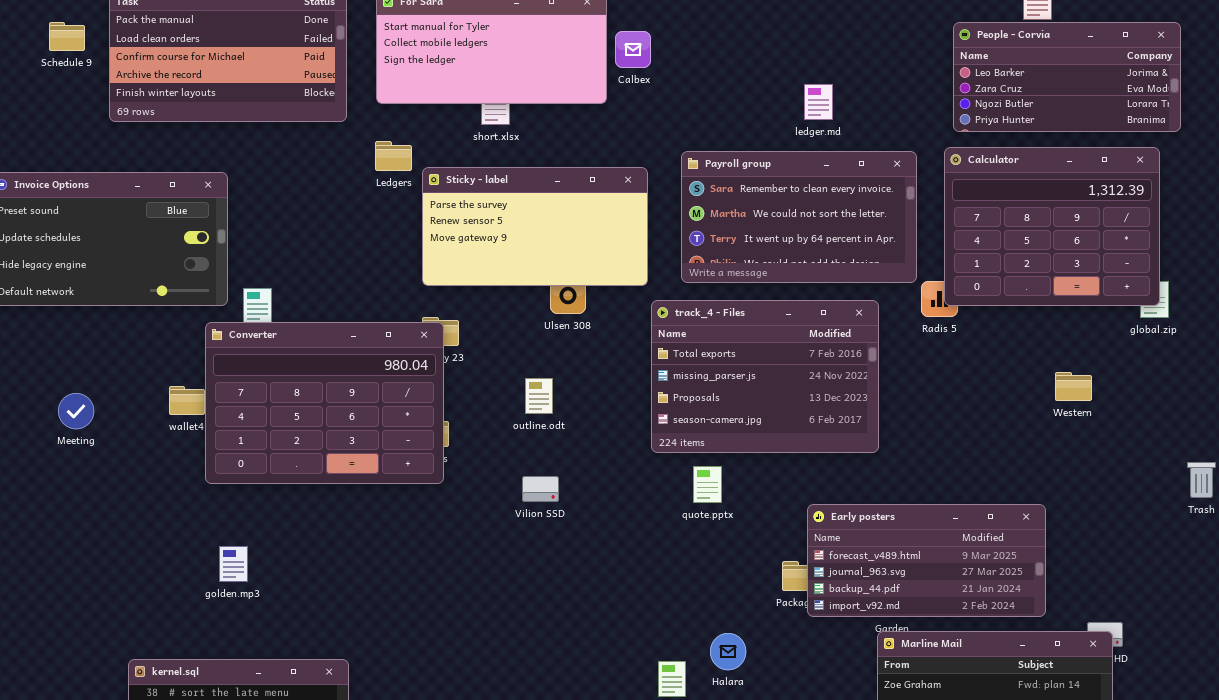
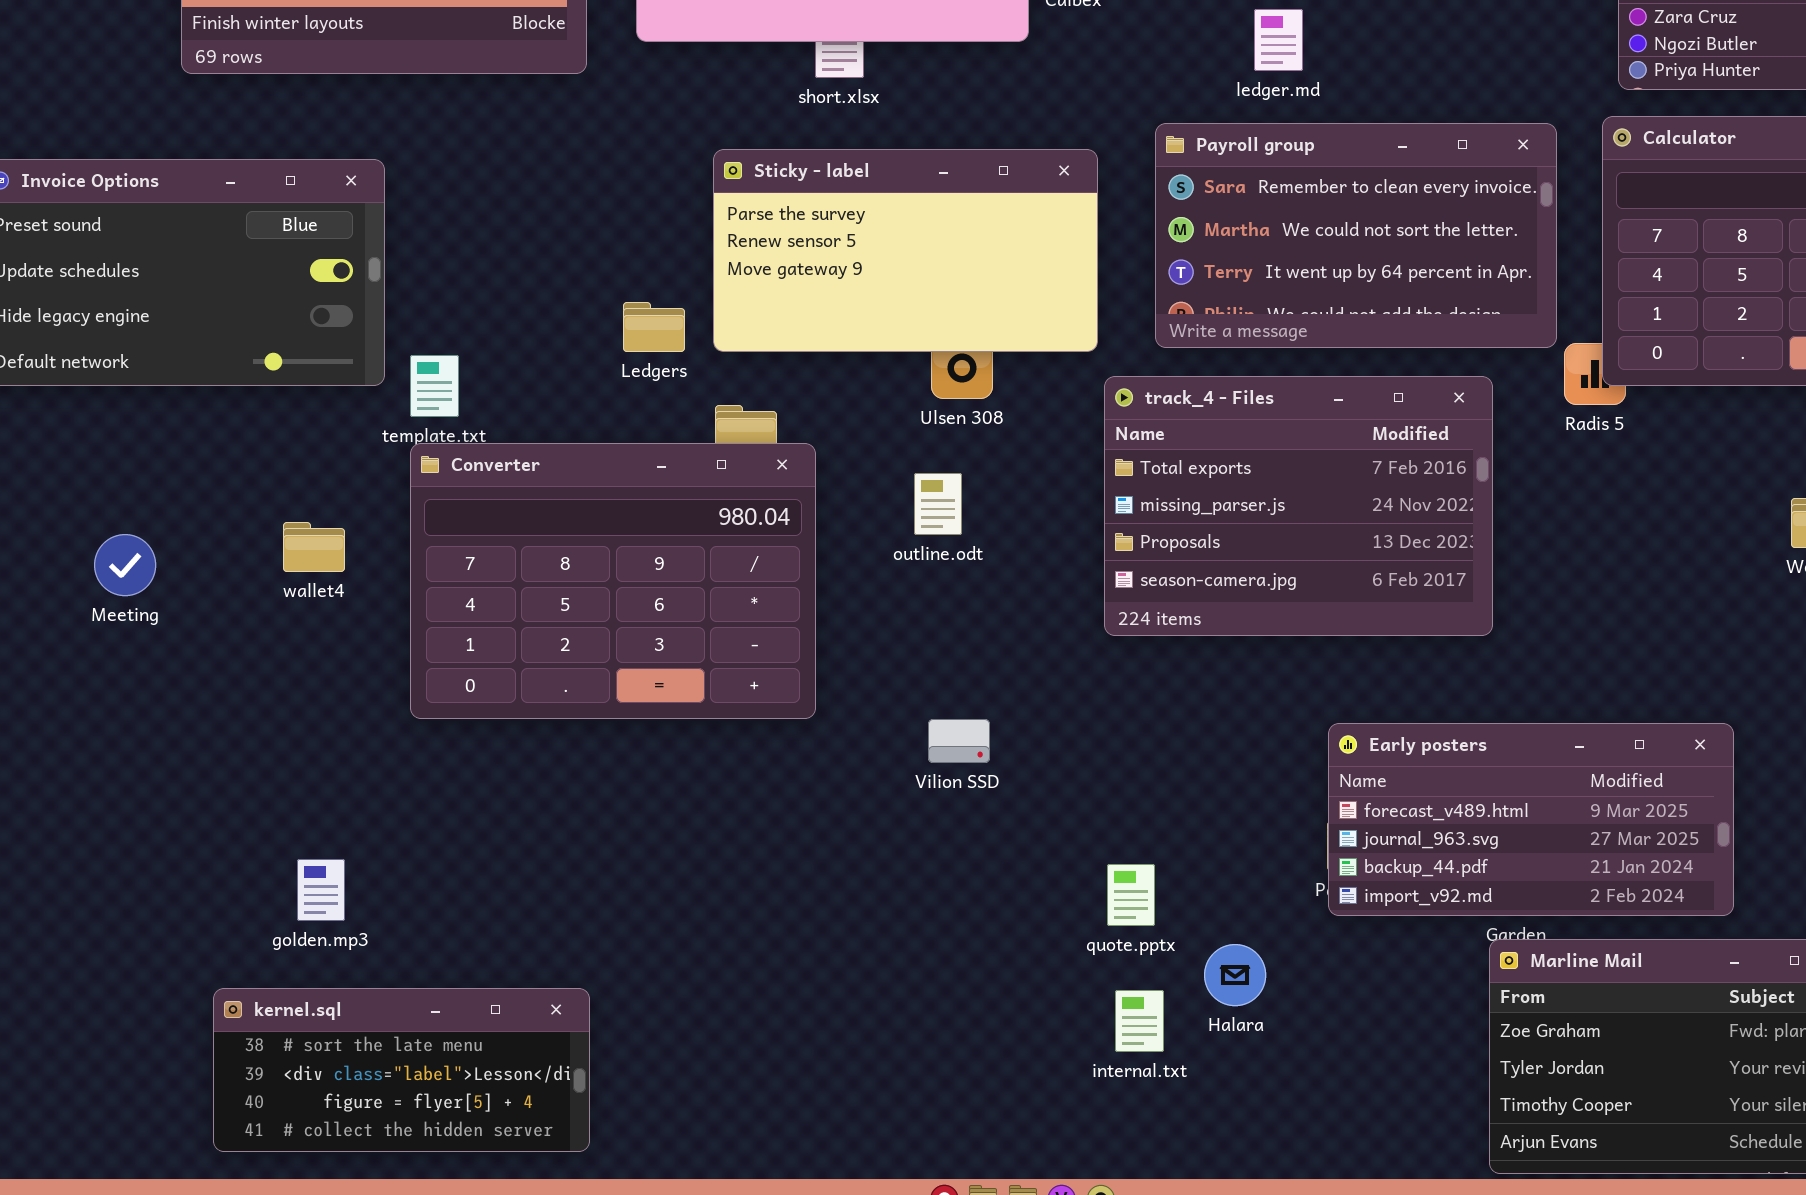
ledger.md: [804,84,833,120] -> [1254,9,1303,71], moved
Ledgers: [375,141,412,171] -> [623,302,685,352], moved
Converter: [205,322,444,484] -> [410,443,816,719], moved
outline.odt: [525,378,553,414] -> [914,473,962,535], moved
quote.pptx: [693,466,722,503] -> [1107,864,1155,926], moved
Vilion SSD: [522,476,559,502] -> [928,719,990,763], moved
Early posters: [807,504,1046,617] -> [1328,723,1734,916], moved
golden.mp3: [219,546,248,582] -> [297,859,345,921], moved

